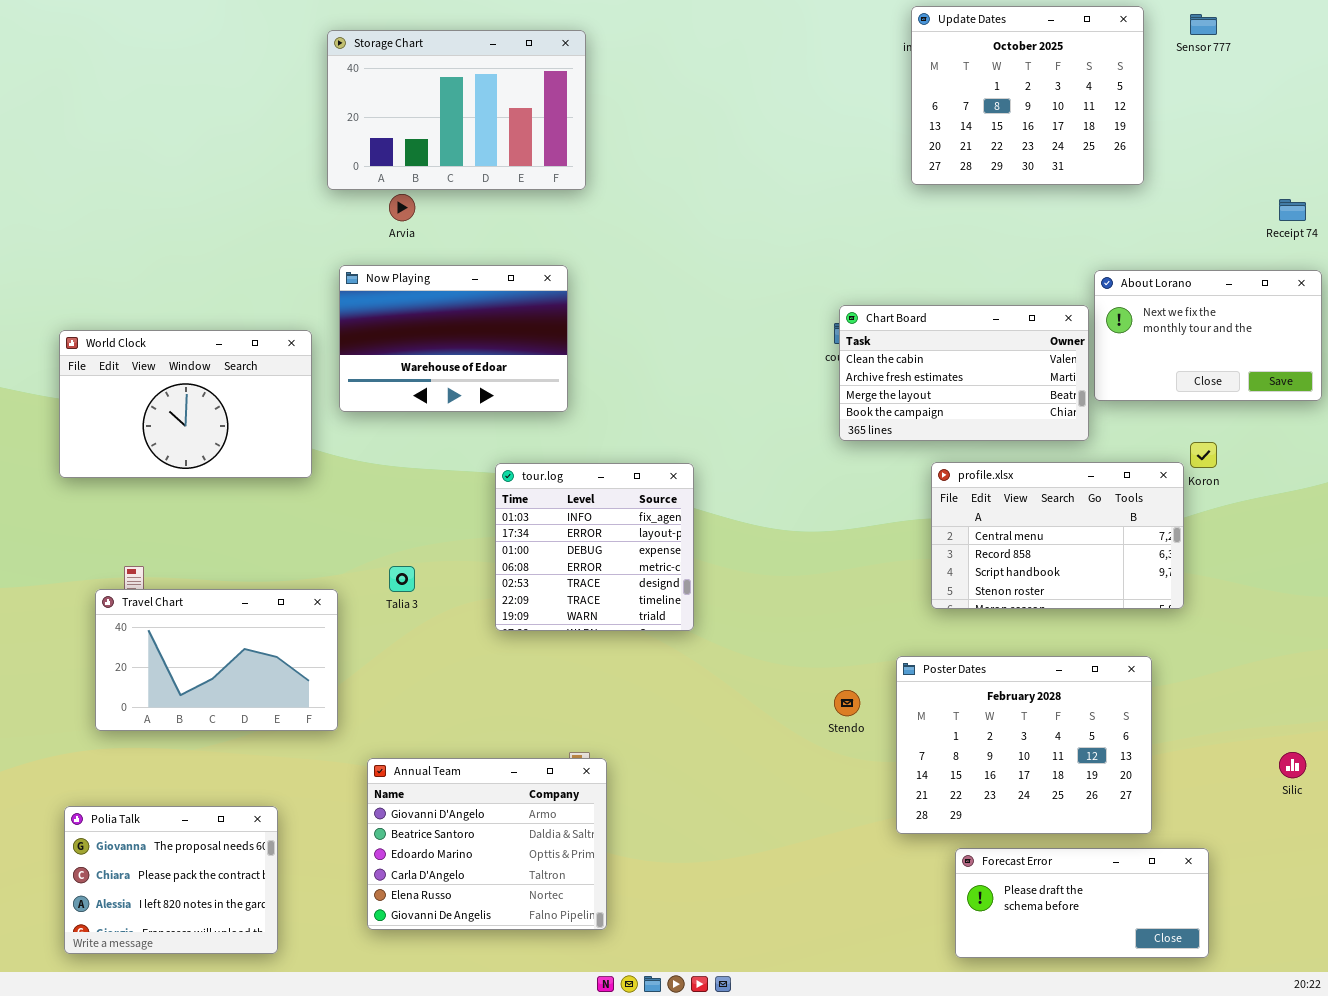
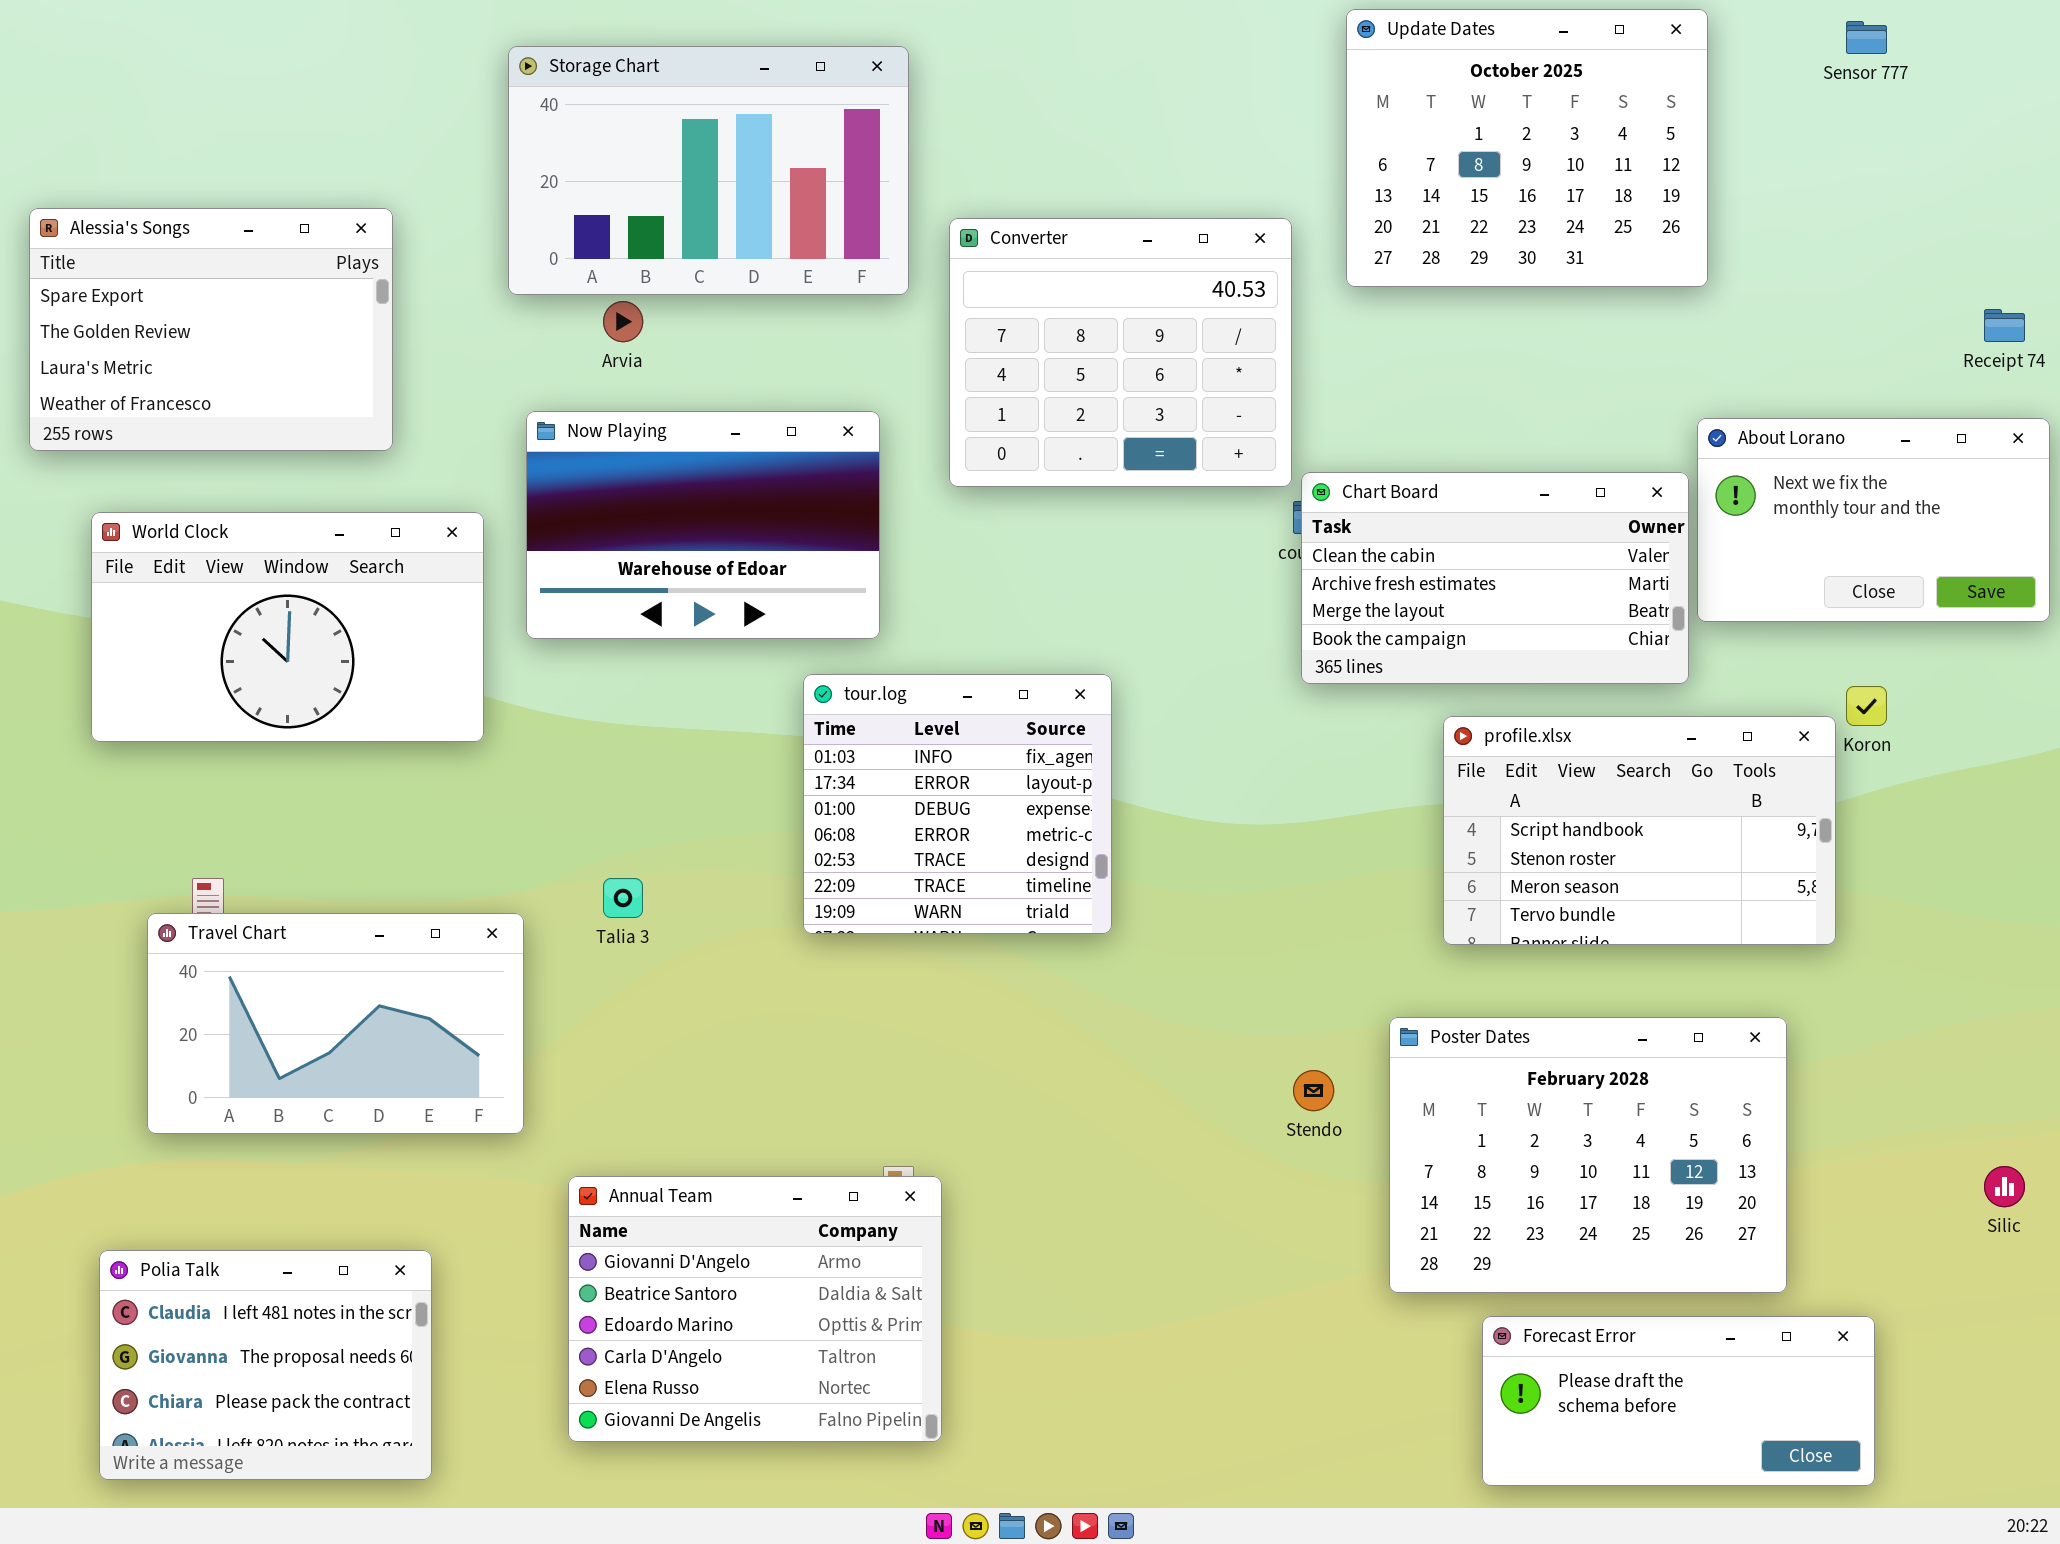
Update Dates: [911,6,1144,185] -> [1346,9,1708,287], moved
Alessia's Songs: none -> [29,208,393,451], opened
Converter: none -> [949,218,1292,487], opened
profile.xlsx: [931,462,1184,609] -> [1443,716,1836,945], scrolled down 2 rows
tour.log: [495,463,694,631] -> [803,674,1112,934], moved
Polia Talk: [64,806,278,954] -> [99,1250,432,1480], scrolled up 1 row

